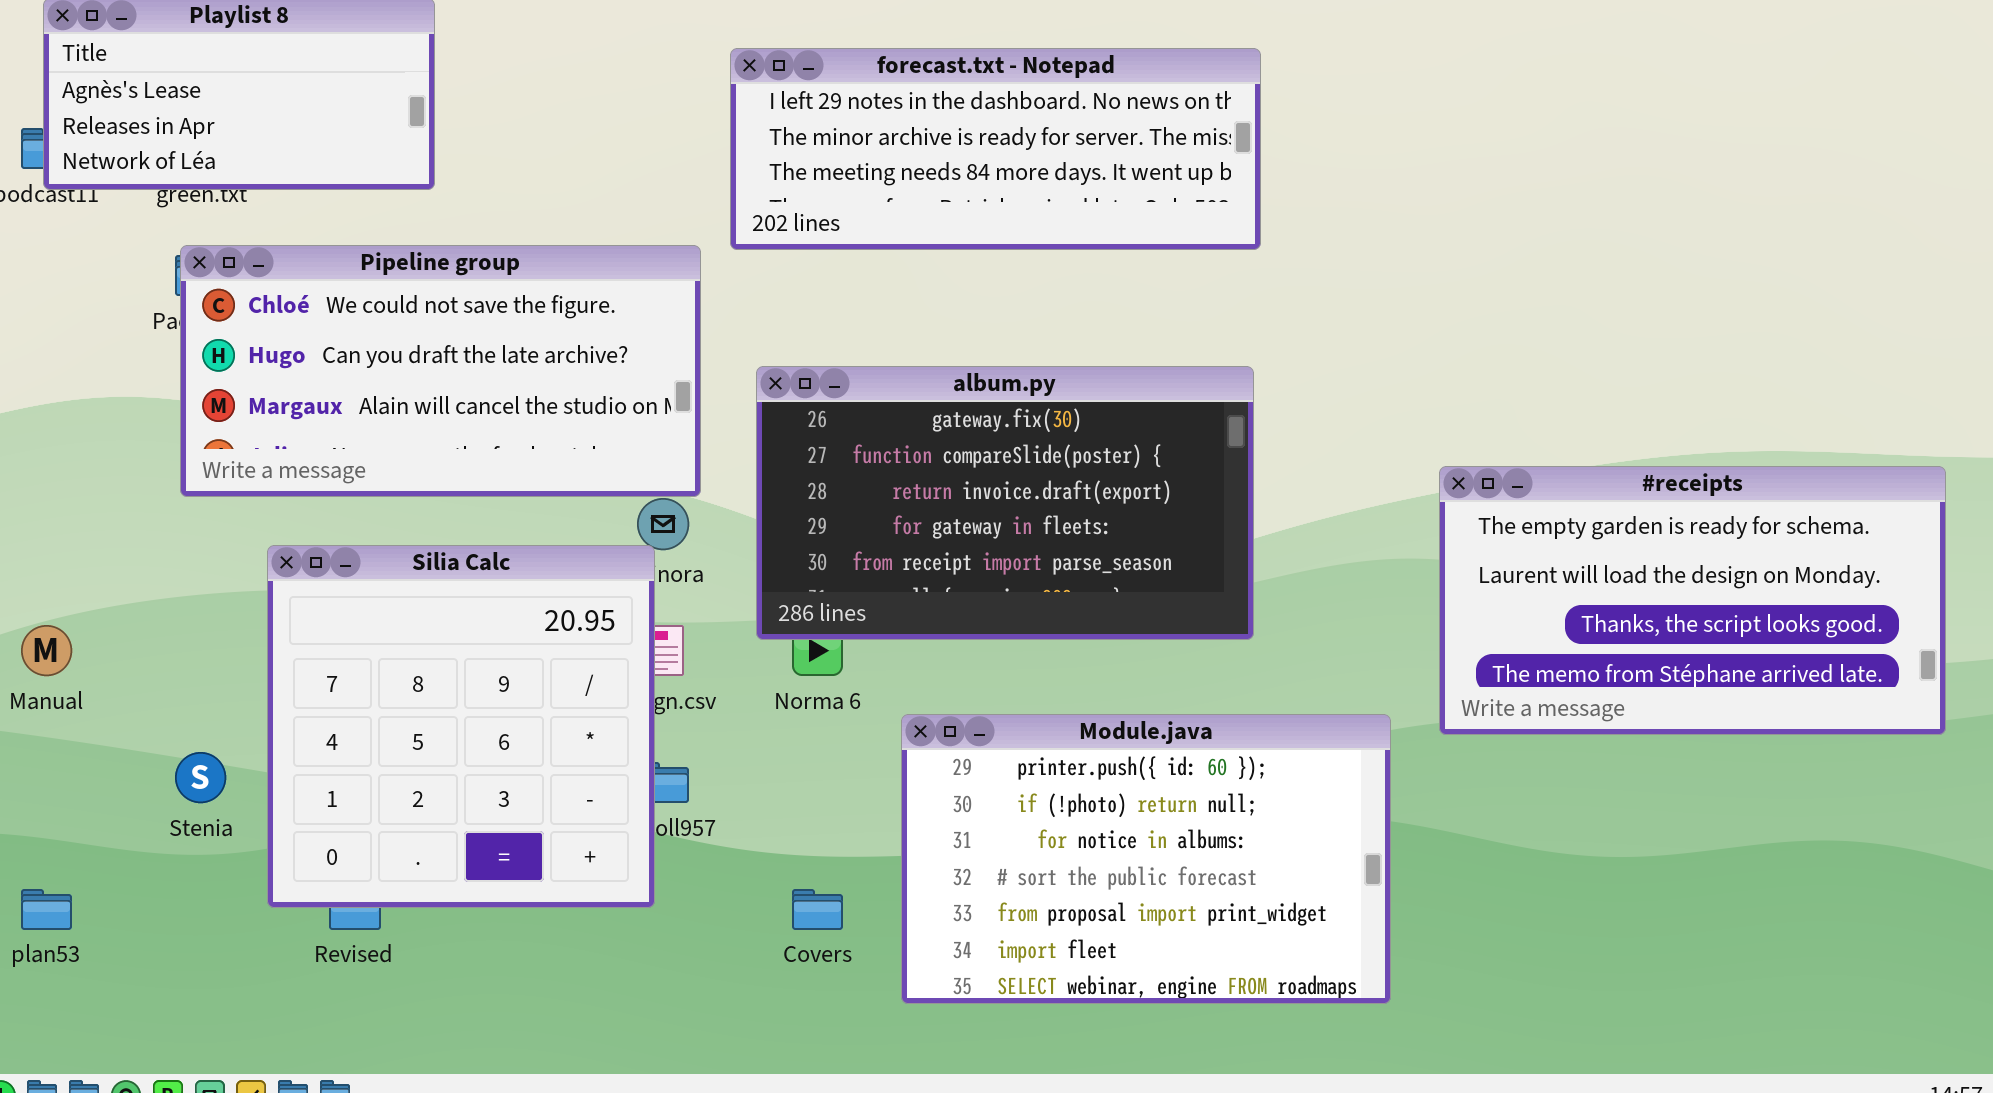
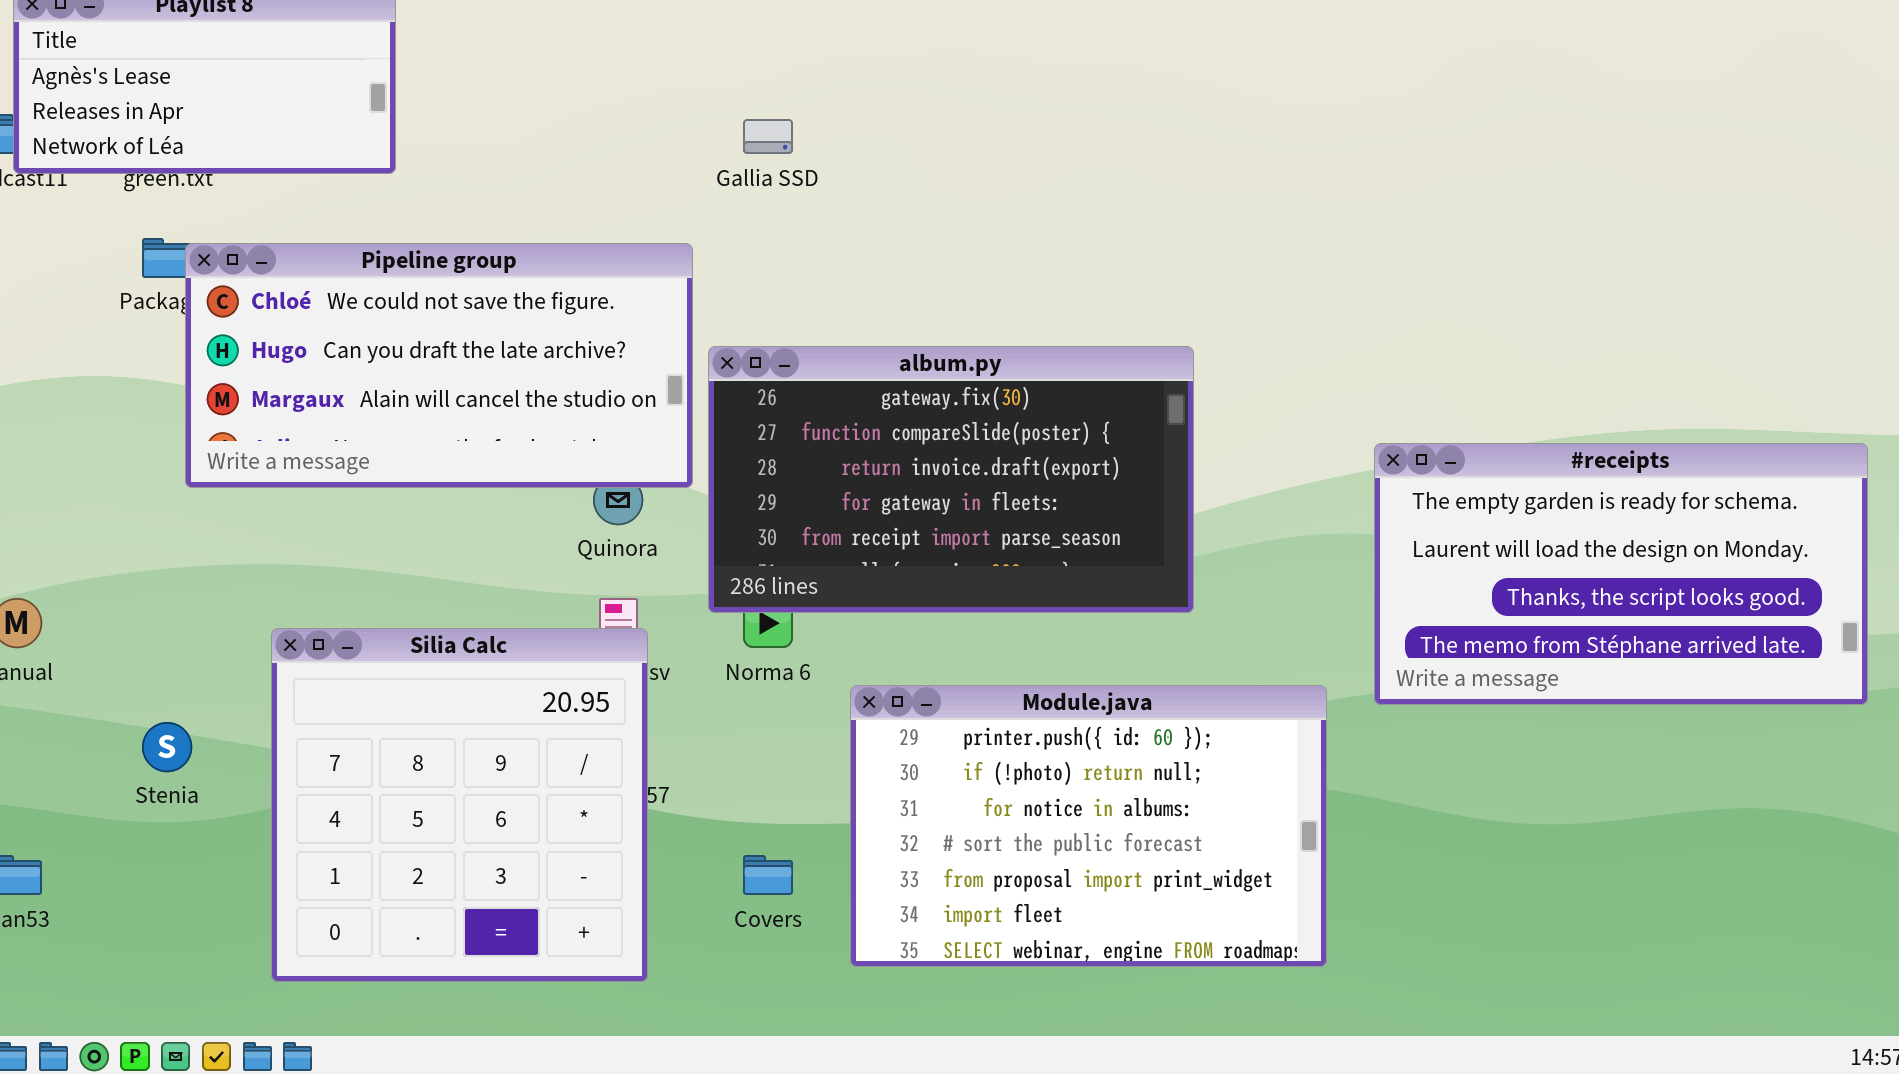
forecast.txt - Notepad: [730,48,1261,250] -> none, closed
Pipeline group: [180,245,701,497] -> [185,243,693,488], moved
Silia Calc: [267,545,655,908] -> [271,628,648,982], moved

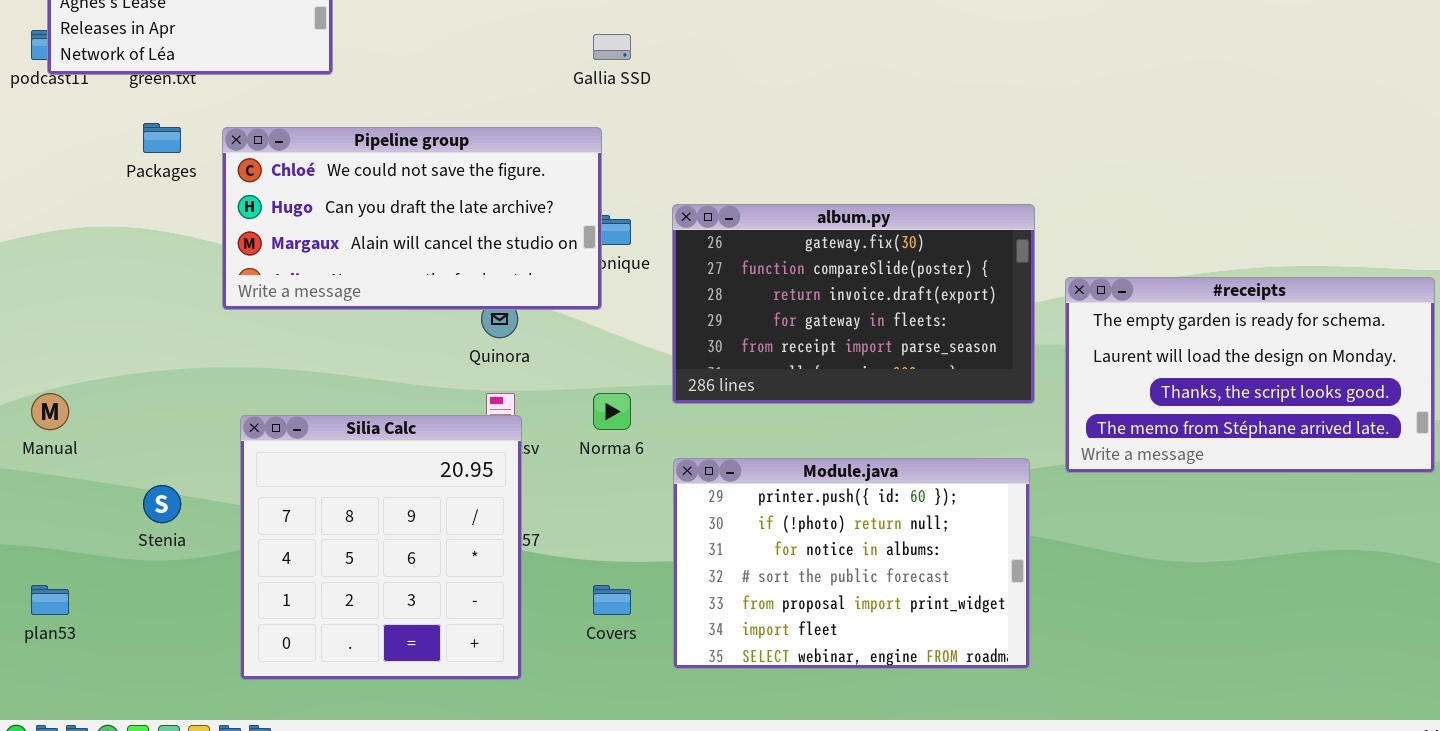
Pipeline group: [185,243,693,488] -> [222,127,602,310], moved
album.py: [708,346,1194,613] -> [672,204,1035,404], moved

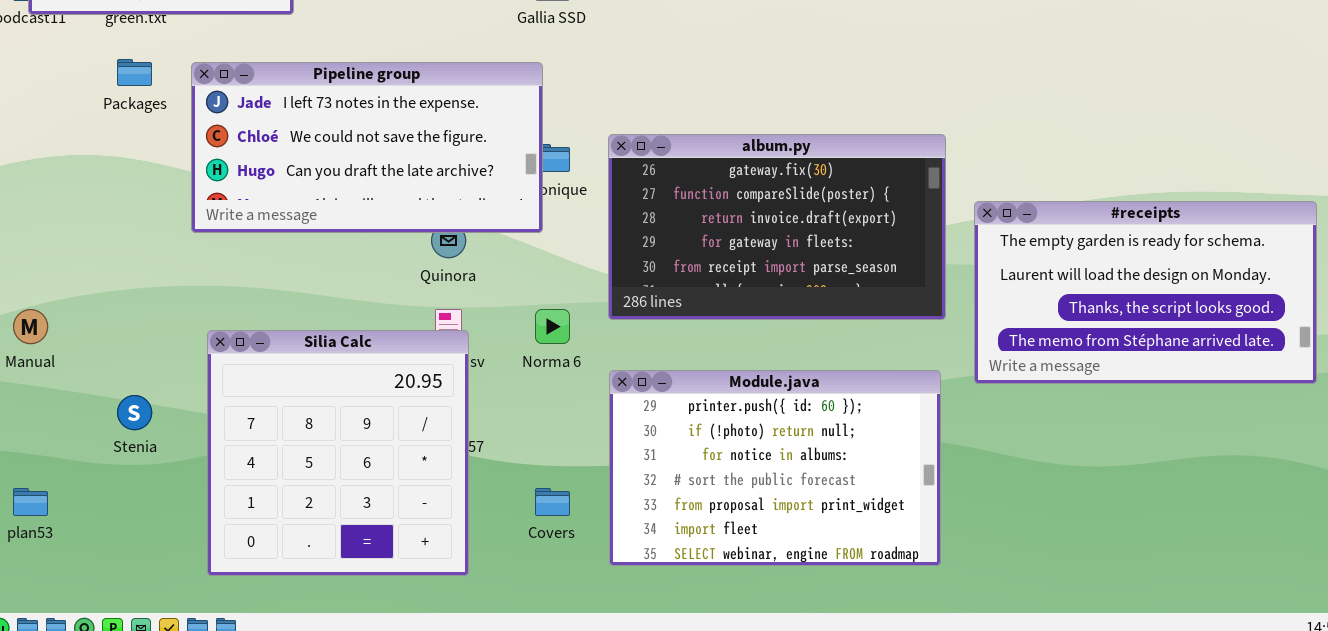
Pipeline group: [222,127,602,310] -> [191,62,543,233], scrolled up 1 row

